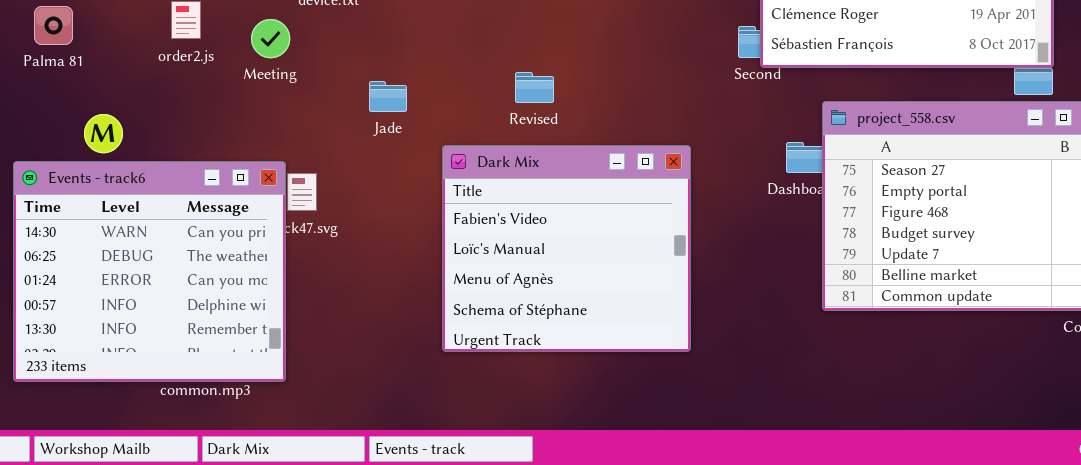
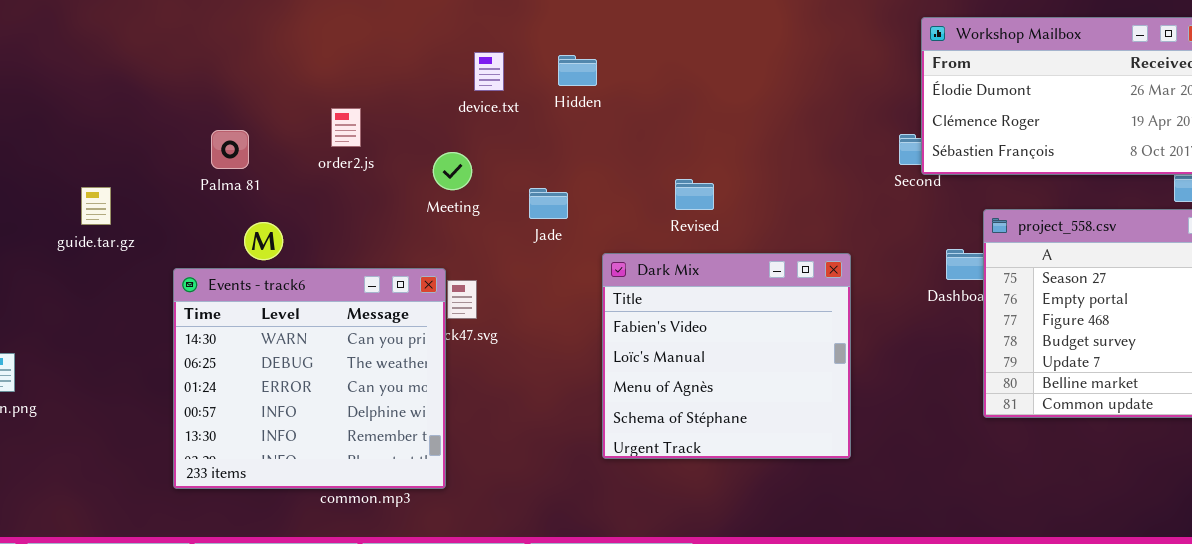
Palma 81: [34,6,73,45] -> [211,130,249,169], moved
Meeting: [251,19,290,58] -> [433,152,472,190], moved

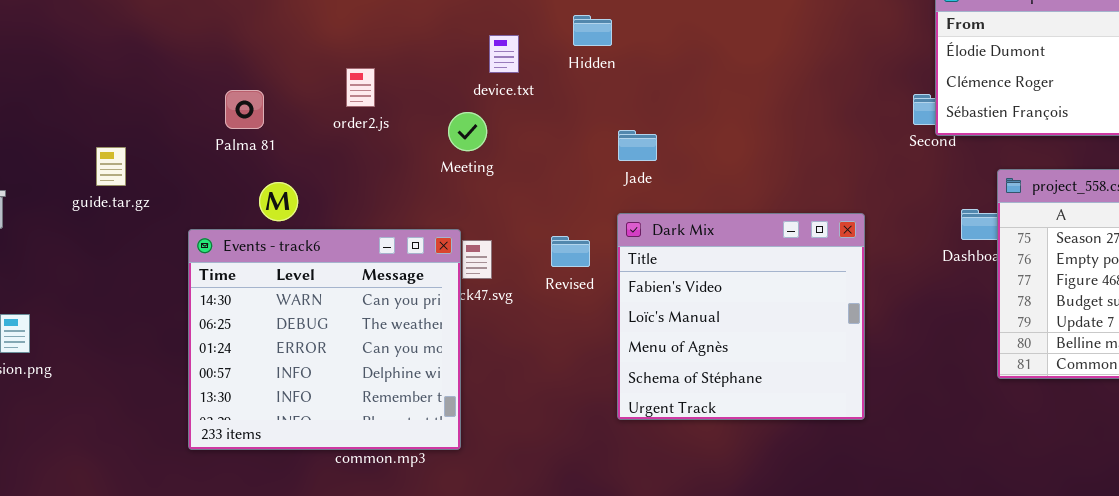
device.txt: [474,52,504,91] -> [489,35,519,73], moved
Revised: [675,179,714,210] -> [551,236,590,267], moved
Jade: [529,188,568,219] -> [618,130,657,161], moved

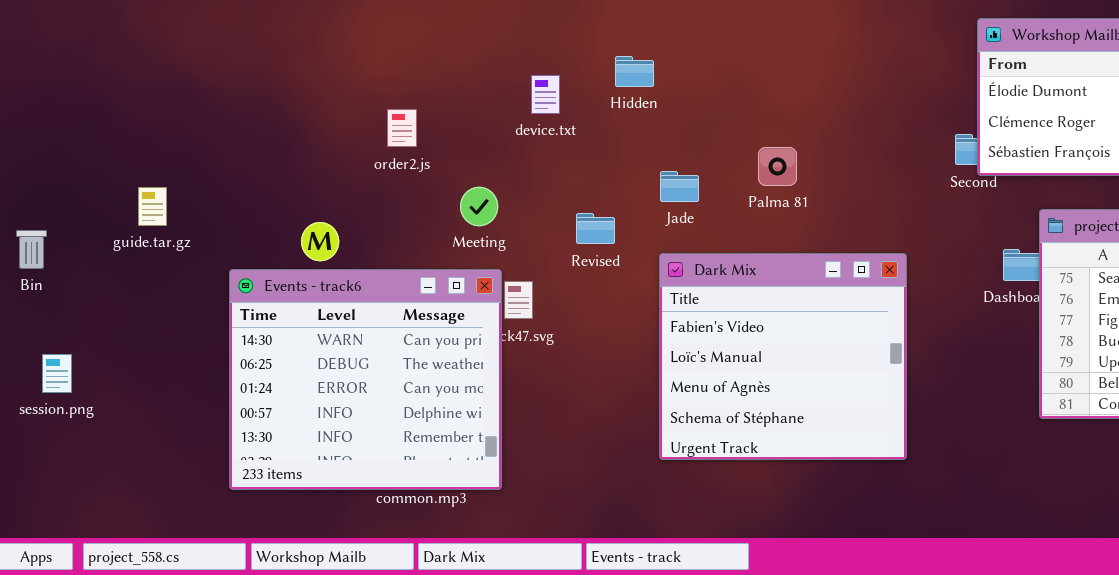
Palma 81: [225,90,264,129] -> [758,147,797,186], moved
Meeting: [448,112,487,151] -> [460,187,498,226], moved
Revised: [551,236,590,267] -> [576,213,615,244], moved

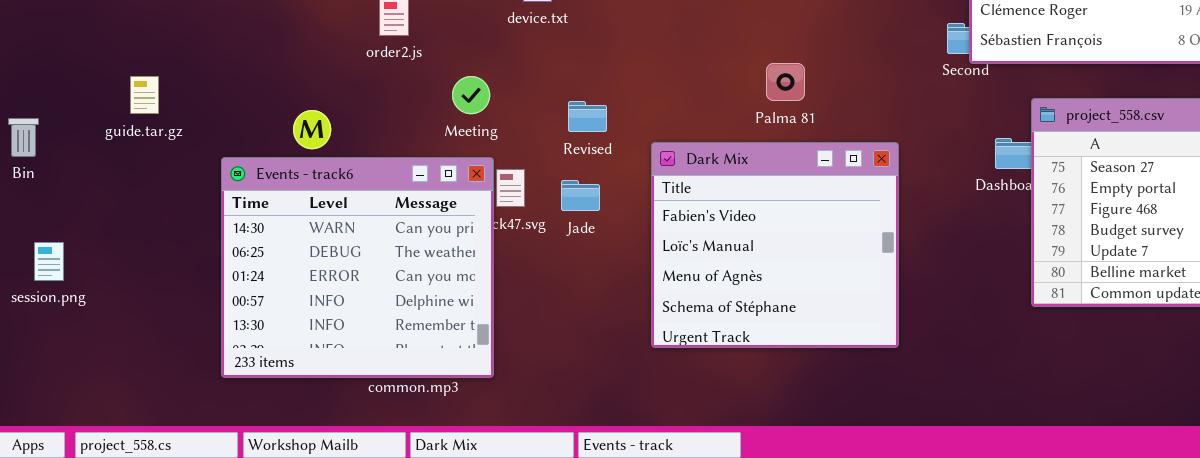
Palma 81: [758,147,797,186] -> [766,63,805,101], moved
Jade: [660,171,699,202] -> [561,180,600,211], moved

